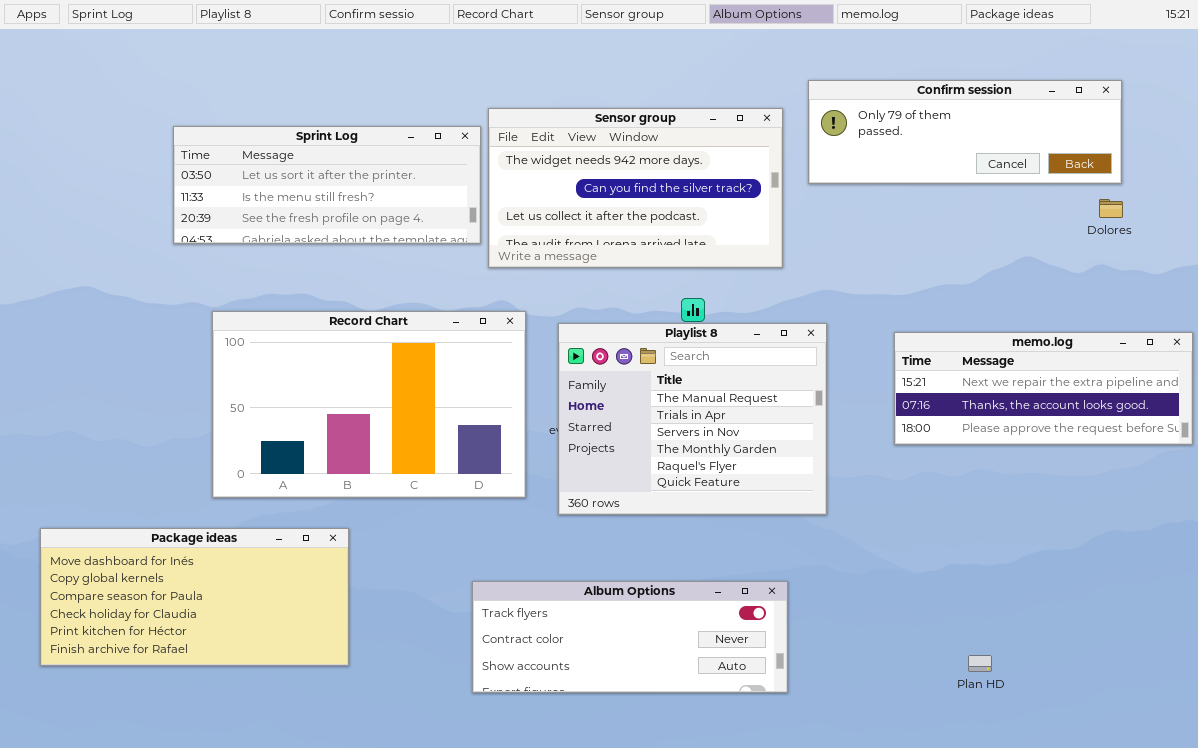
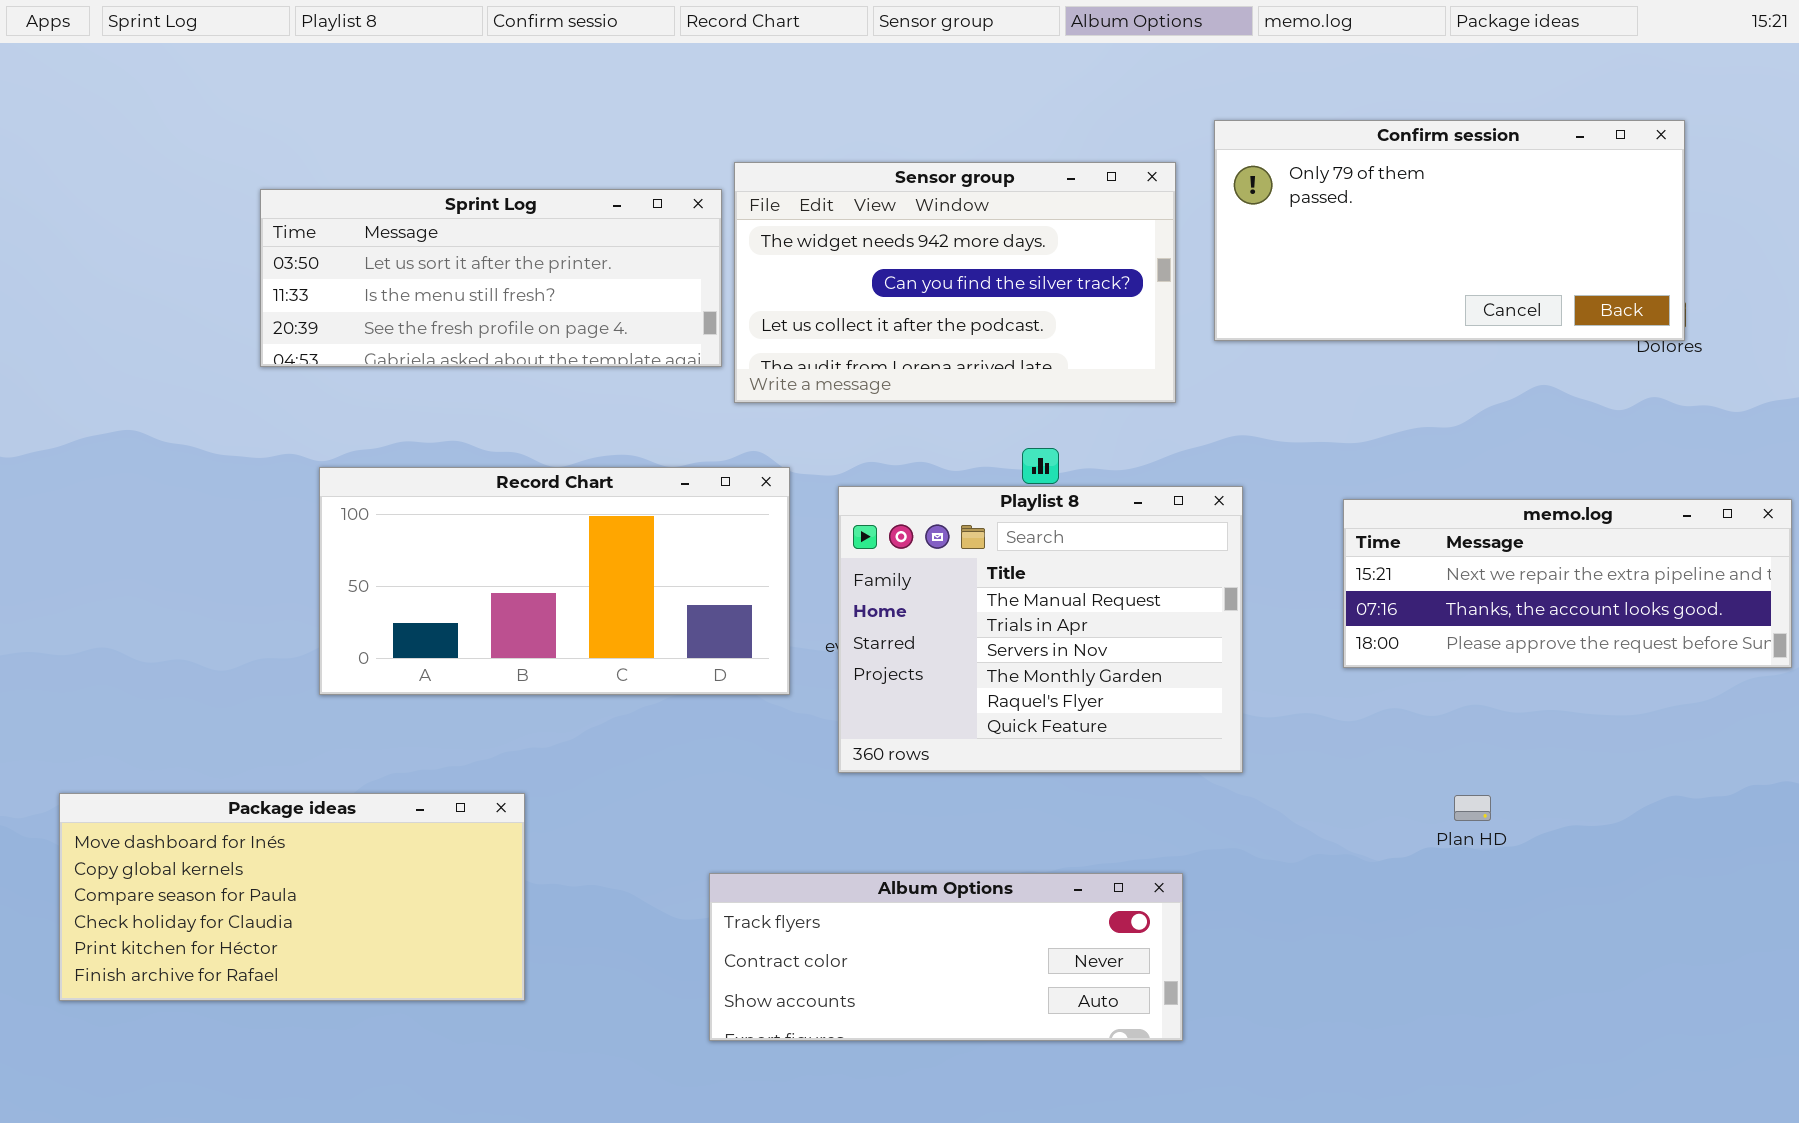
Confirm session: [808,80,1122,184] -> [1214,120,1685,341], resized
Record Chart: [212,311,526,498] -> [319,467,790,695], resized
Plan HD: [968,655,992,672] -> [1454,795,1491,821], moved

